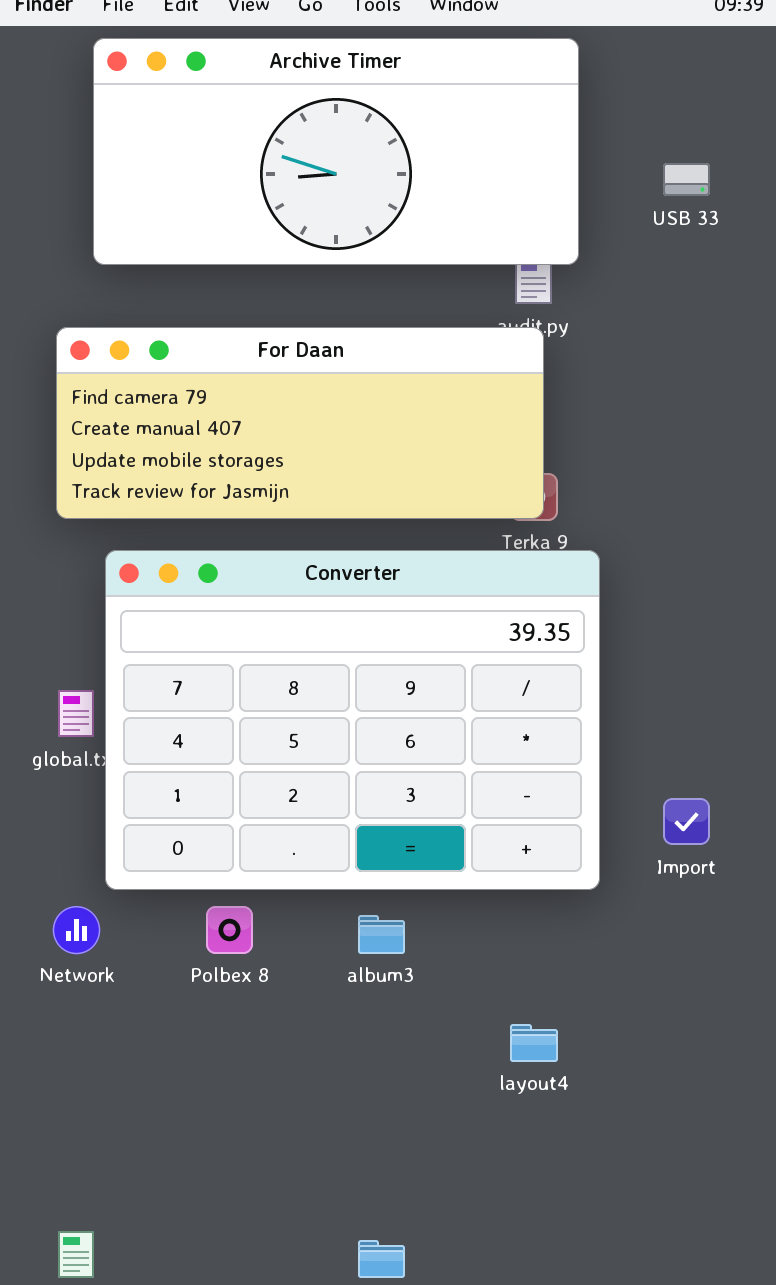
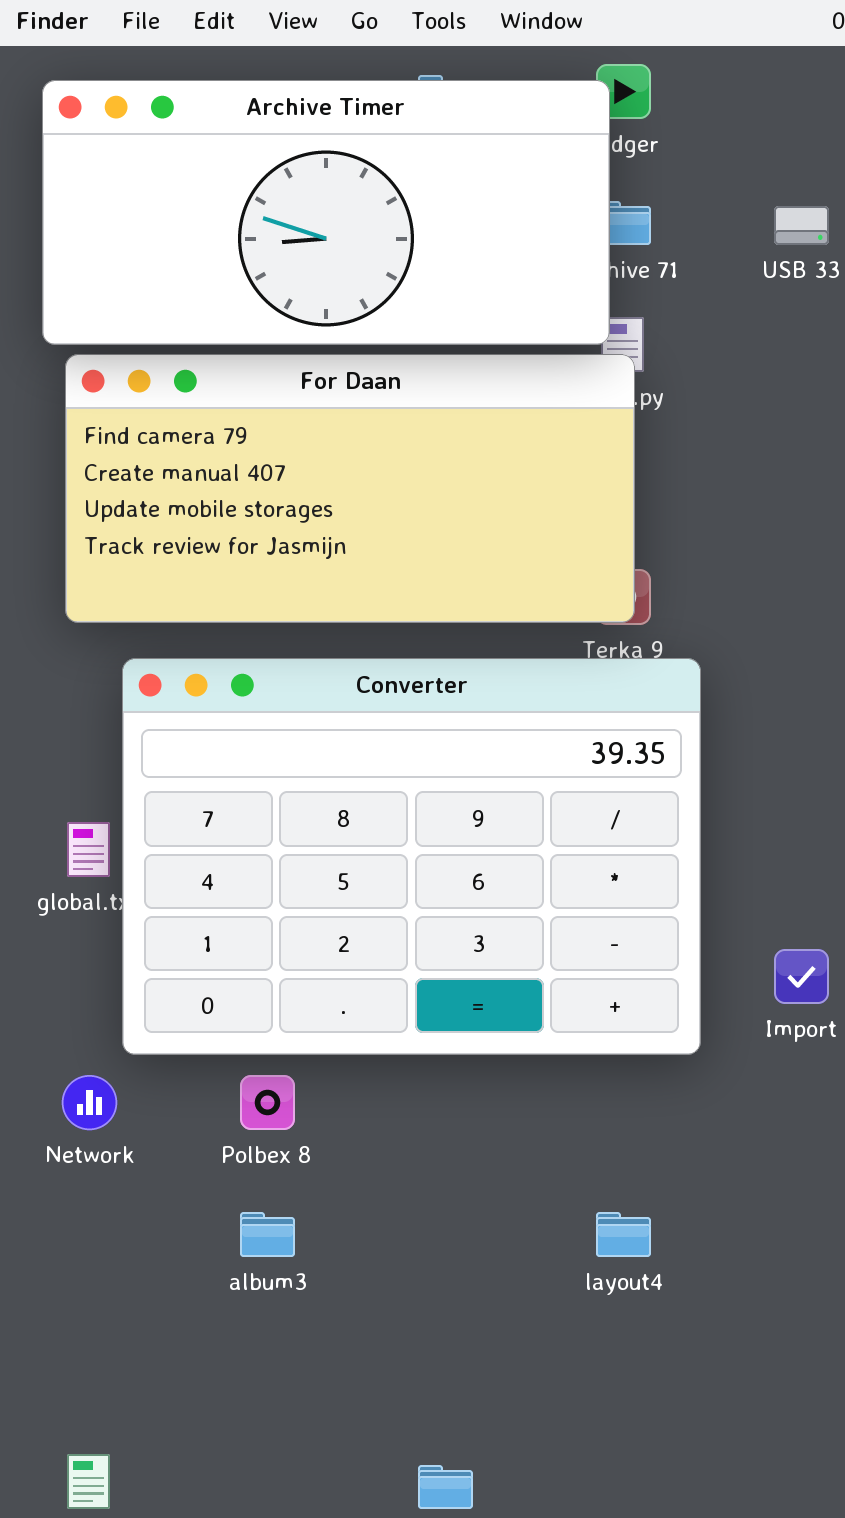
Archive Timer: [93,38,579,265] -> [42,80,610,345], moved
For Daan: [56,327,544,519] -> [65,354,635,623], resized
album3: [358,915,405,954] -> [240,1212,295,1257], moved

